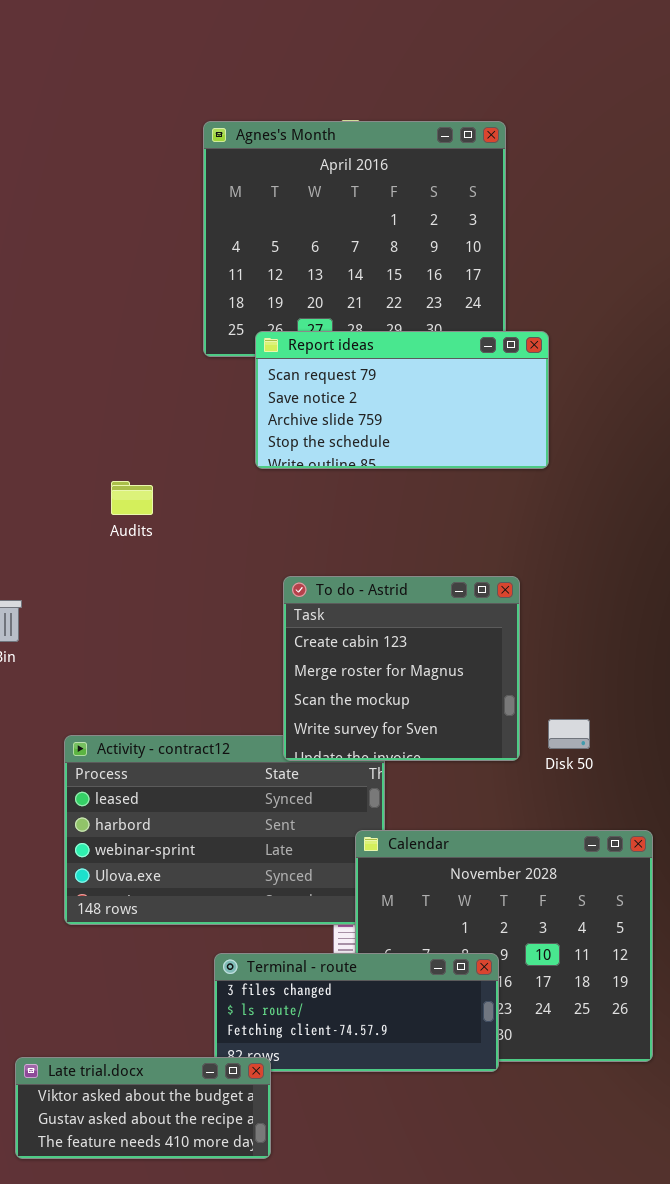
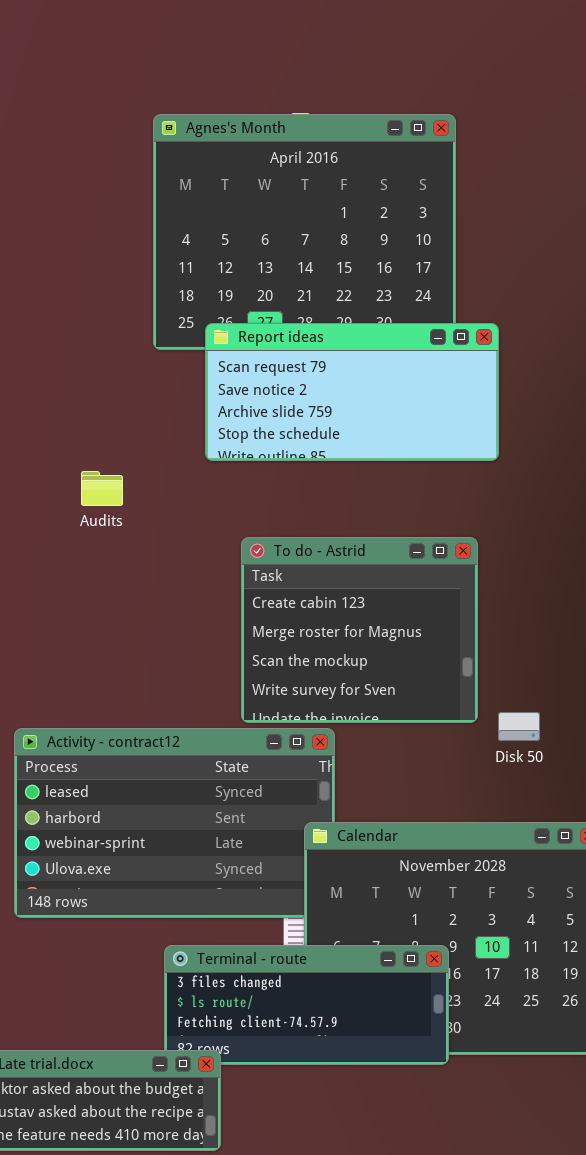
Audits: [111,481,153,515] -> [81,471,123,506], moved
To do - Astrid: [283,576,520,761] -> [241,537,478,723], moved

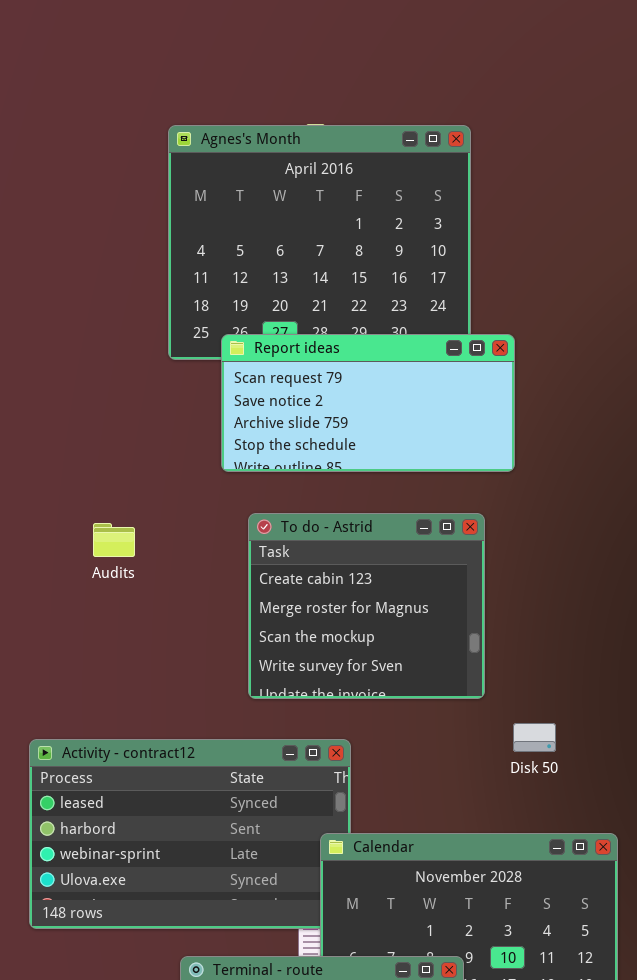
Audits: [81,471,123,506] -> [93,523,135,557], moved
To do - Astrid: [241,537,478,723] -> [248,513,485,699], moved

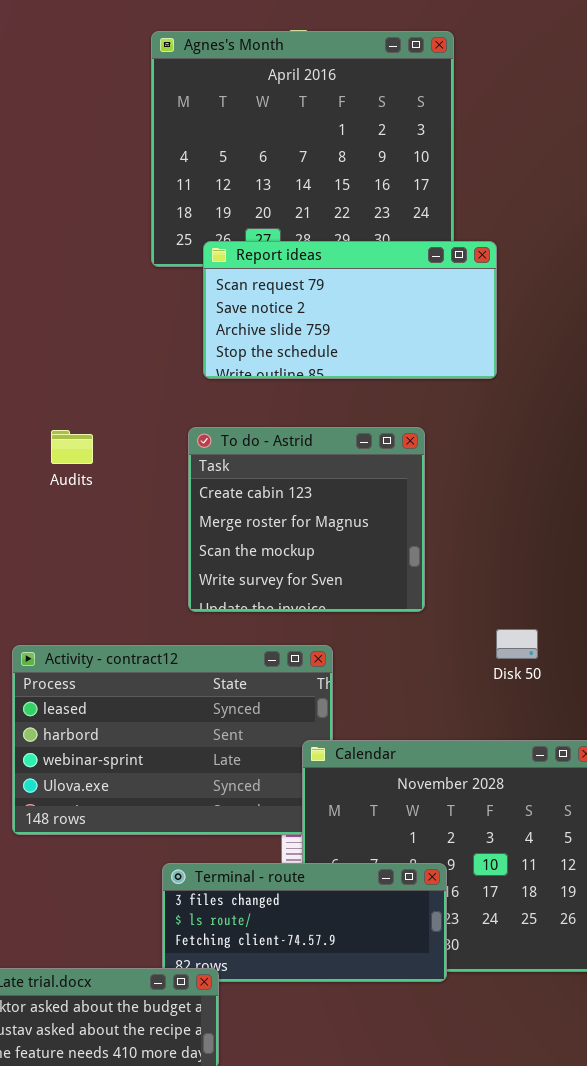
To do - Astrid: [248,513,485,699] -> [188,427,425,612], moved
Audits: [93,523,135,557] -> [51,430,93,464], moved

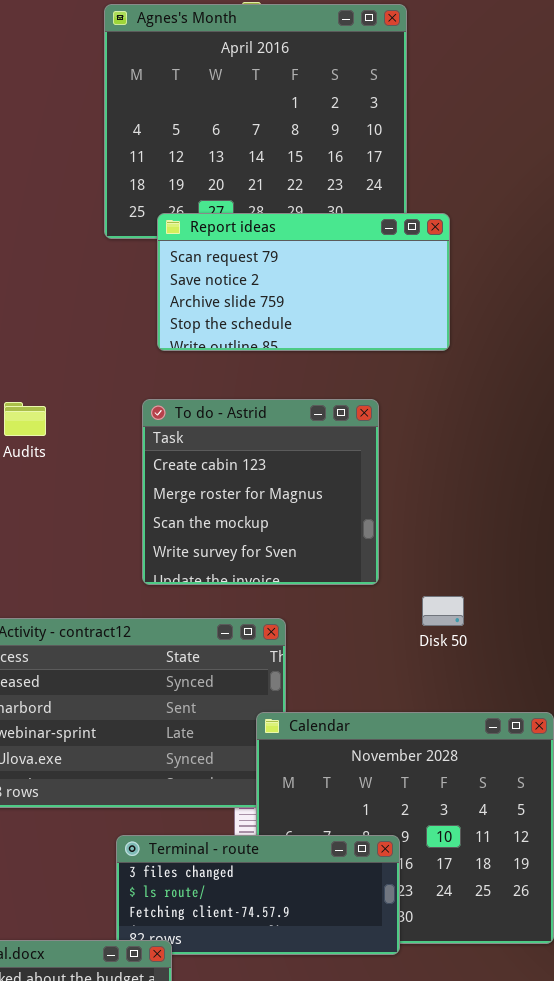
Disk 50: [496,629,538,659] -> [422,596,464,626], moved

